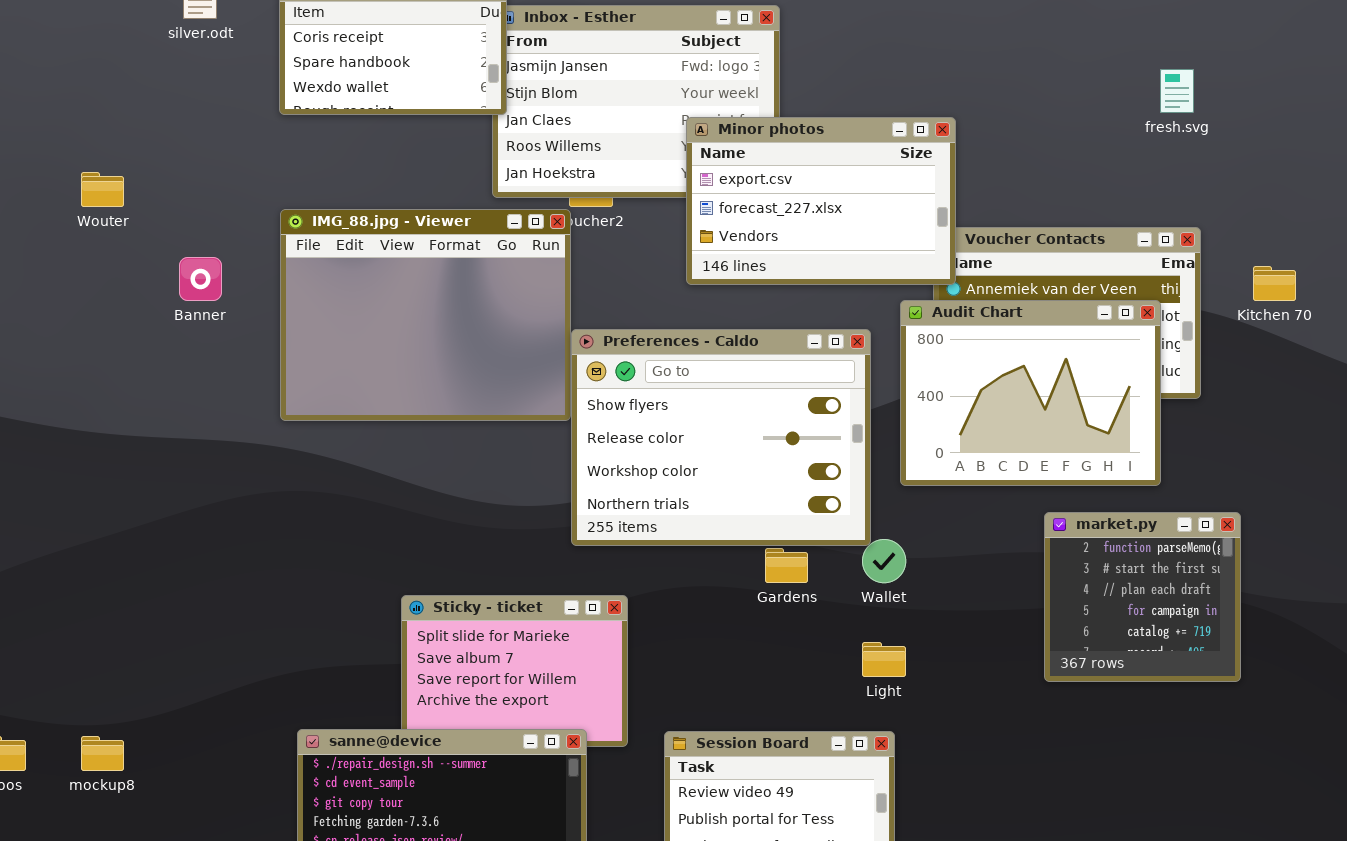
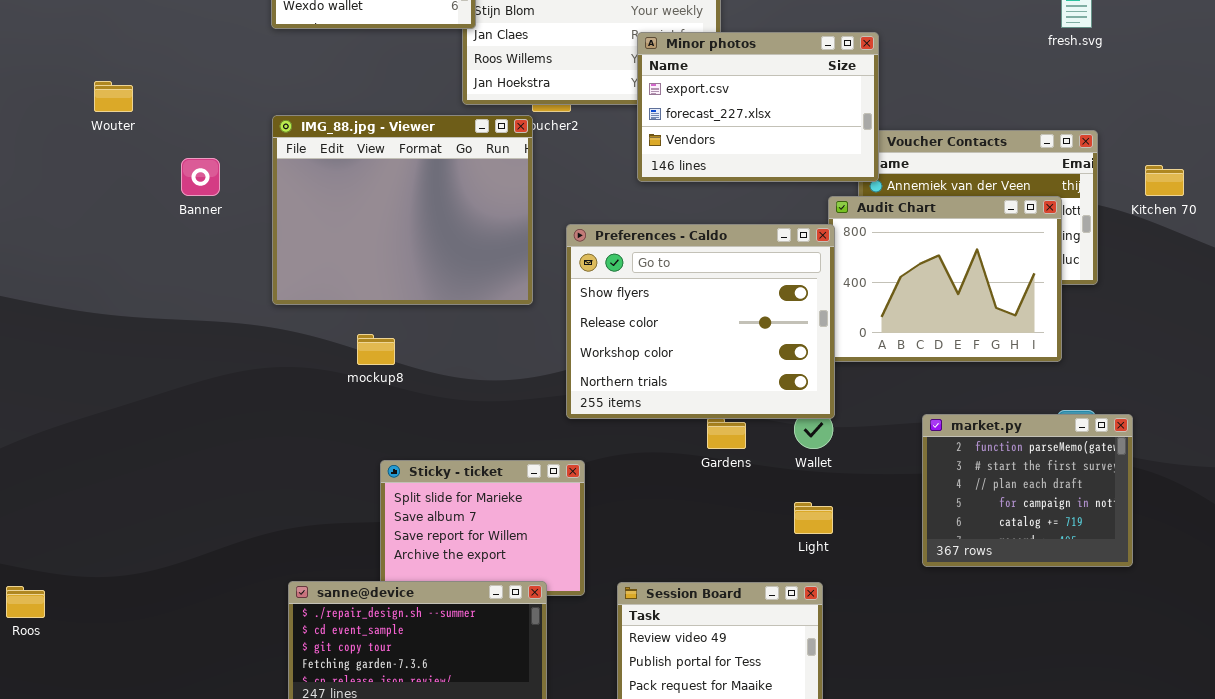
Preferences - Caldo: [571,329,871,546] -> [566,224,835,419], moved
market.py: [1044,512,1241,682] -> [922,414,1133,567], moved, resized
mockup8: [81,736,124,771] -> [357,334,395,365], moved

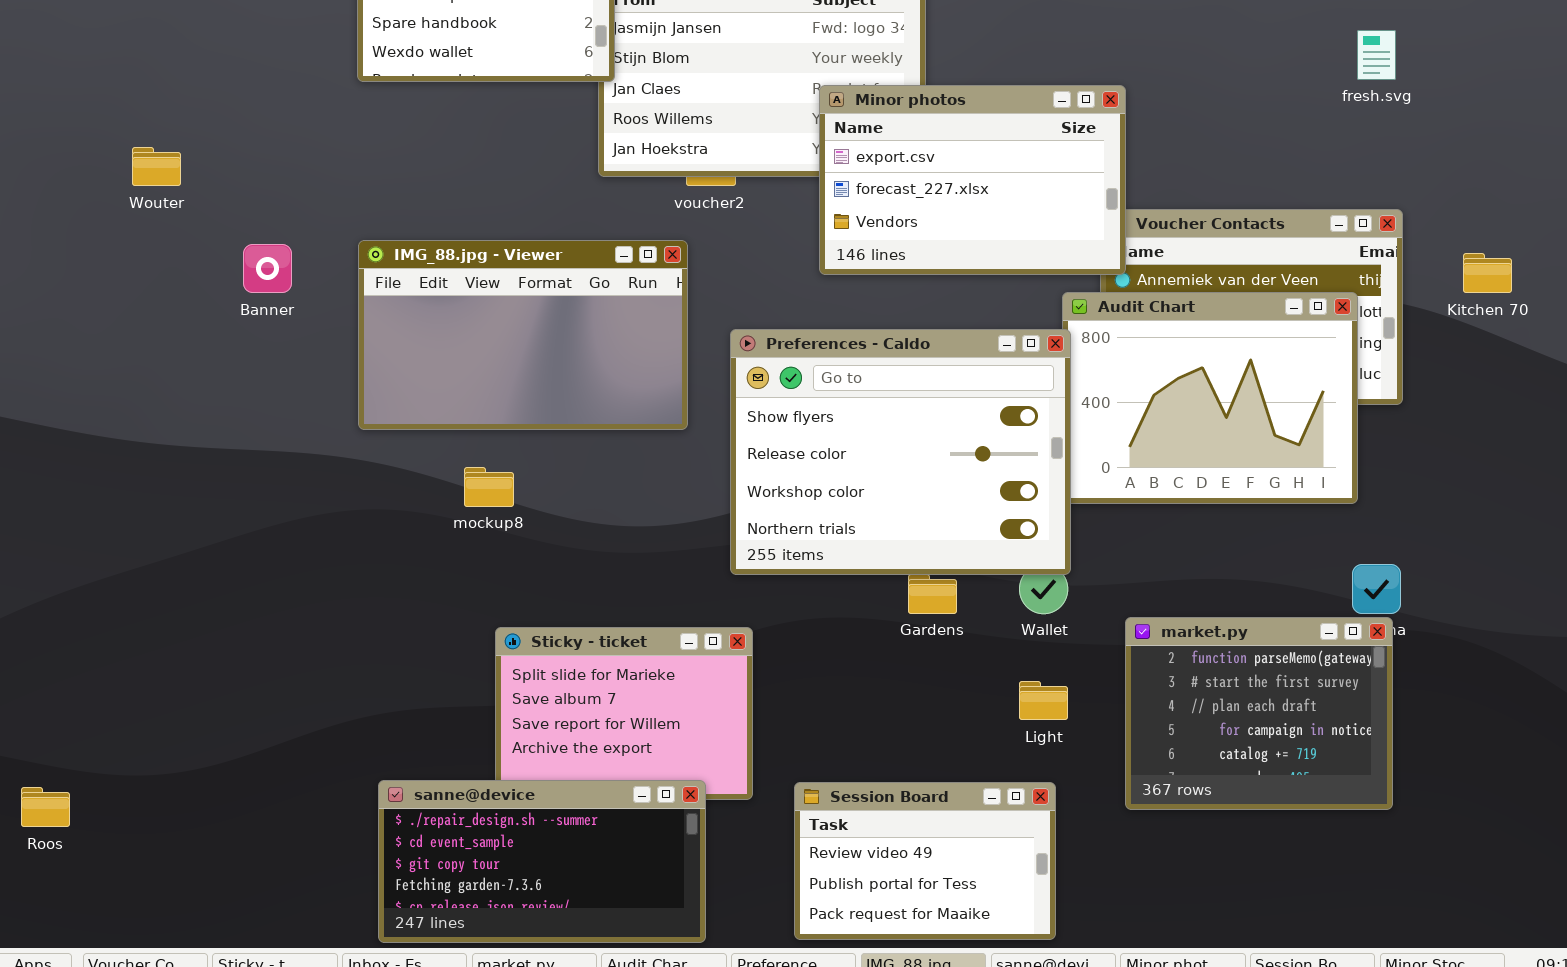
IMG_88.jpg - Viewer: [272,115,533,305] -> [358,240,688,430], resized
market.py: [922,414,1133,567] -> [1125,617,1393,810], moved

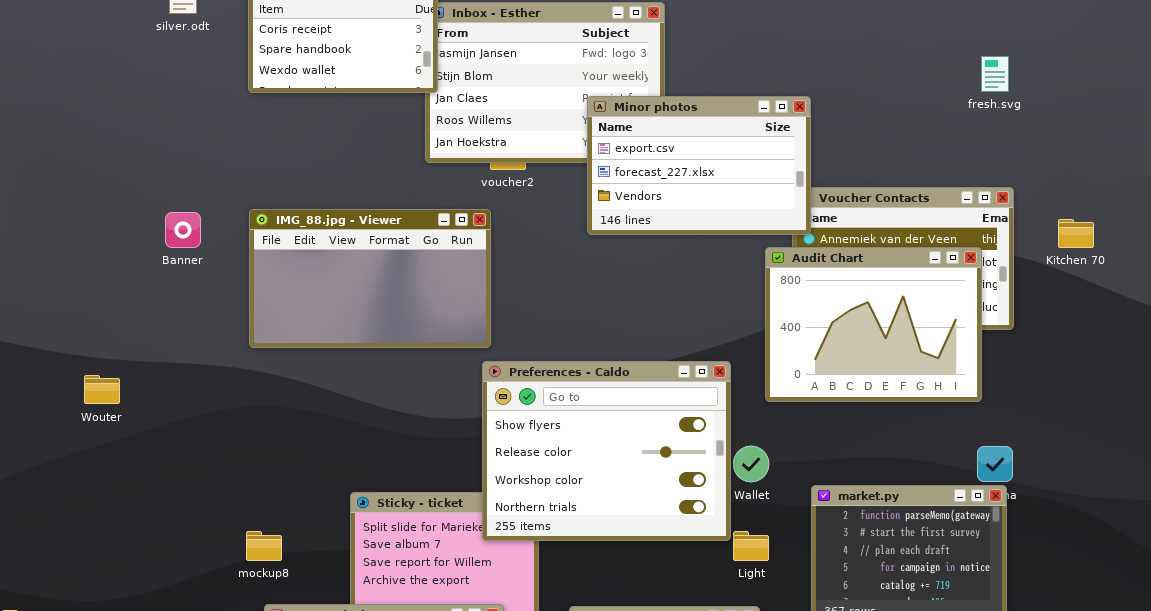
Wouter: [132,147,181,186] -> [84,375,120,404], moved
Preferences - Caldo: [730,329,1071,575] -> [482,361,731,541], moved
mockup8: [464,467,514,507] -> [246,531,282,561], moved

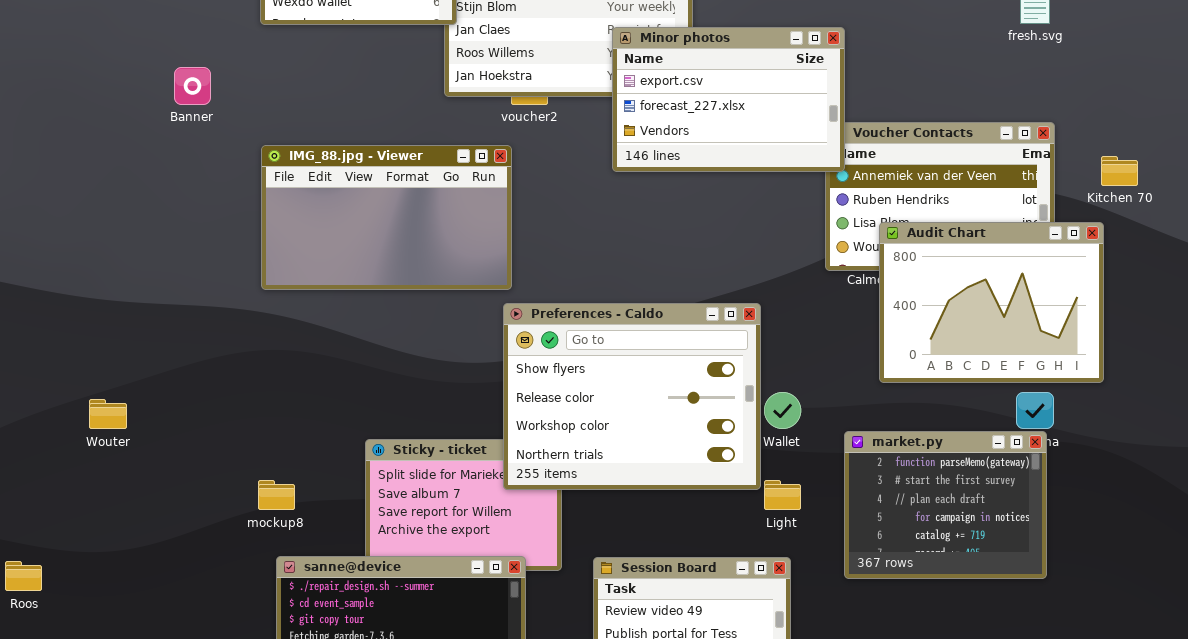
Banner: [165,212,201,248] -> [174,67,211,105], moved
Audit Chart: [765,247,982,402] -> [879,222,1104,383], moved
Wouter: [84,375,120,404] -> [89,399,127,429], moved

